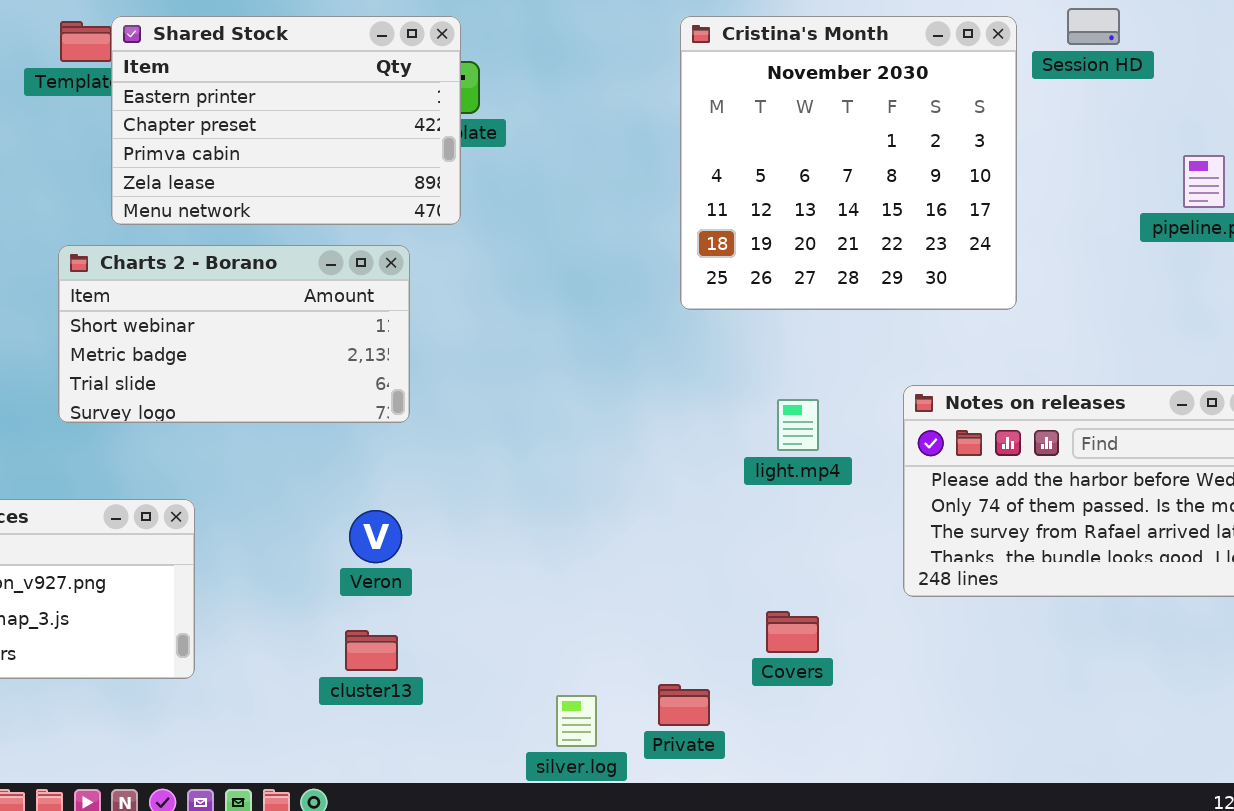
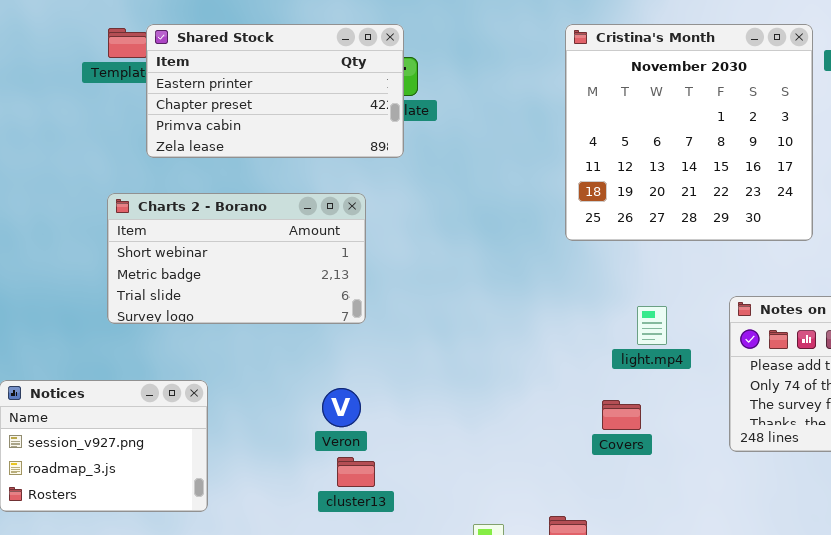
Shared Stock: [111,16,461,225] -> [146,24,404,158], resized
Covers: [766,611,819,653] -> [602,400,641,430], moved
cluster13: [345,630,398,671] -> [337,457,375,487], moved

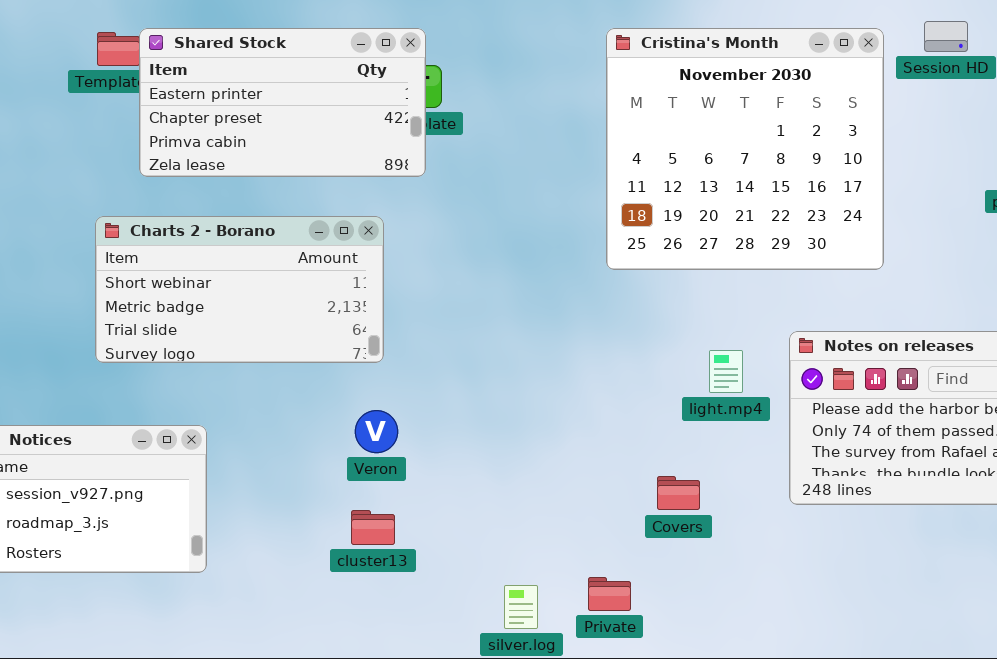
light.mp4: [637,306,667,345] -> [709,350,743,393], moved
Veron: [322,388,361,427] -> [355,410,398,453], moved
Covers: [602,400,641,430] -> [657,476,700,510], moved

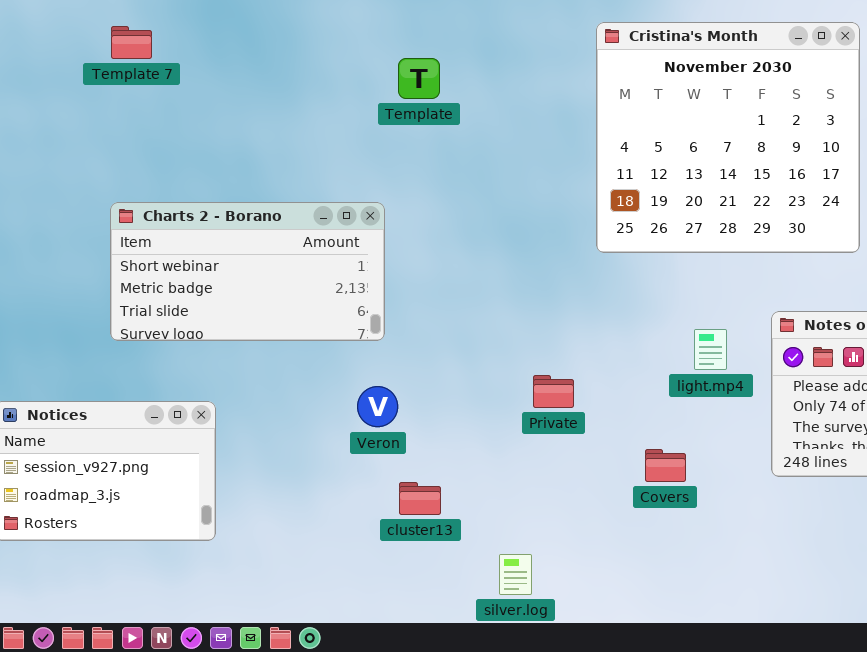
Shared Stock: [139,28,426,177] -> none, closed
cluster13: [351,510,395,545] -> [399,482,441,515], moved
Private: [588,577,631,611] -> [533,375,574,408], moved

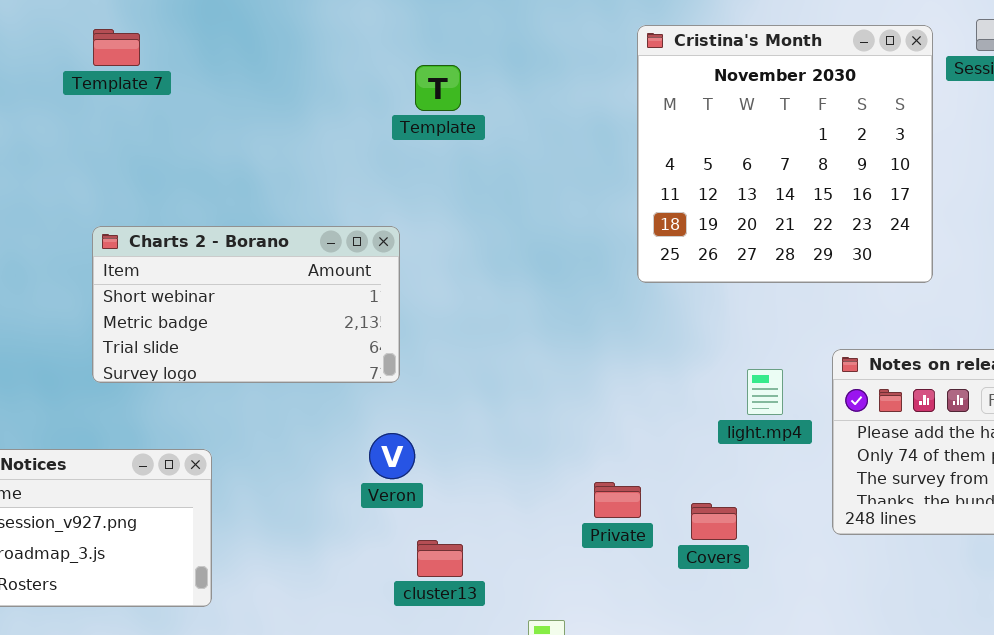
Private: [533,375,574,408] -> [594,482,641,518], moved

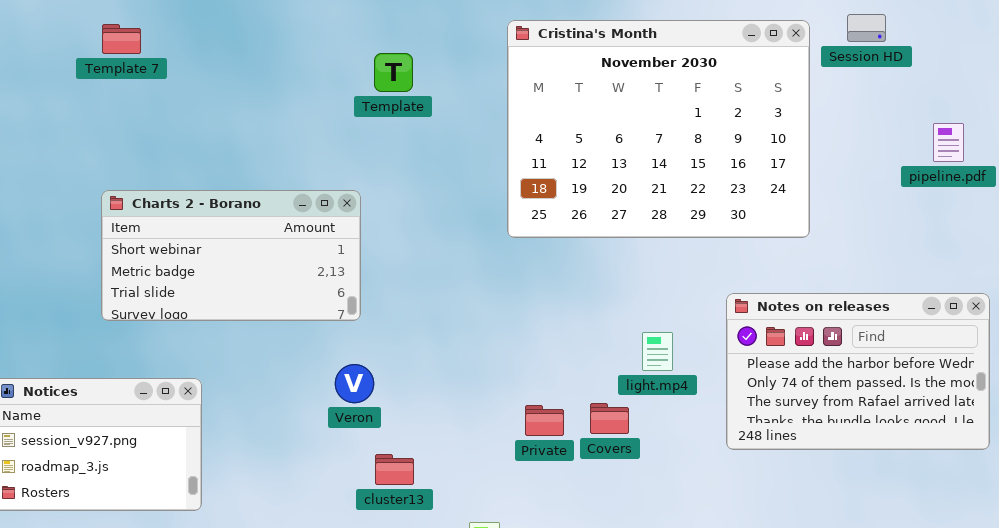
Cristina's Month: [637,25,933,283] -> [507,20,810,238], resized
light.mp4: [747,369,783,415] -> [642,332,673,371], moved
Covers: [691,503,737,540] -> [590,403,629,434], moved

